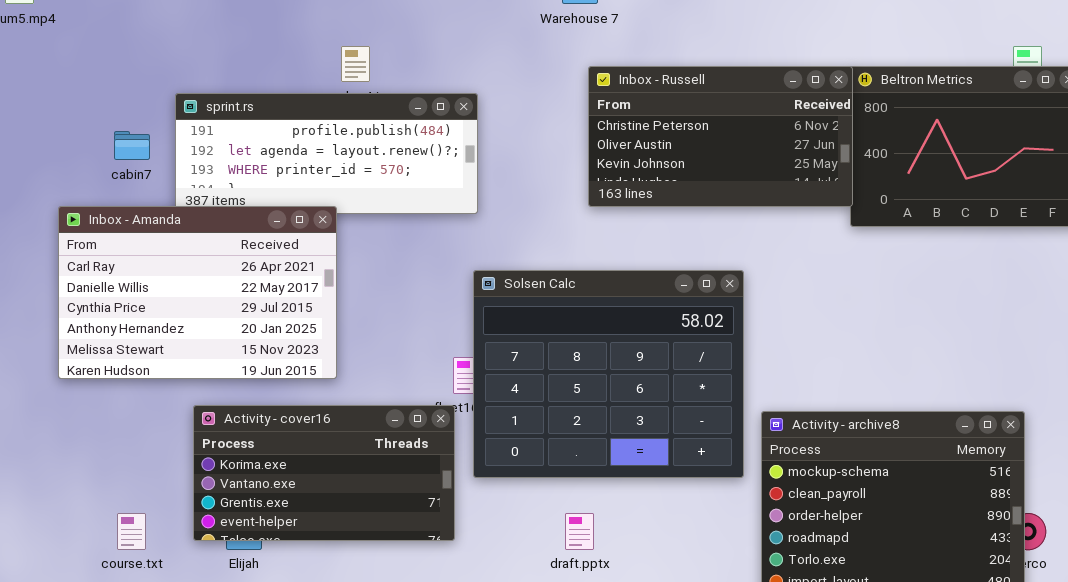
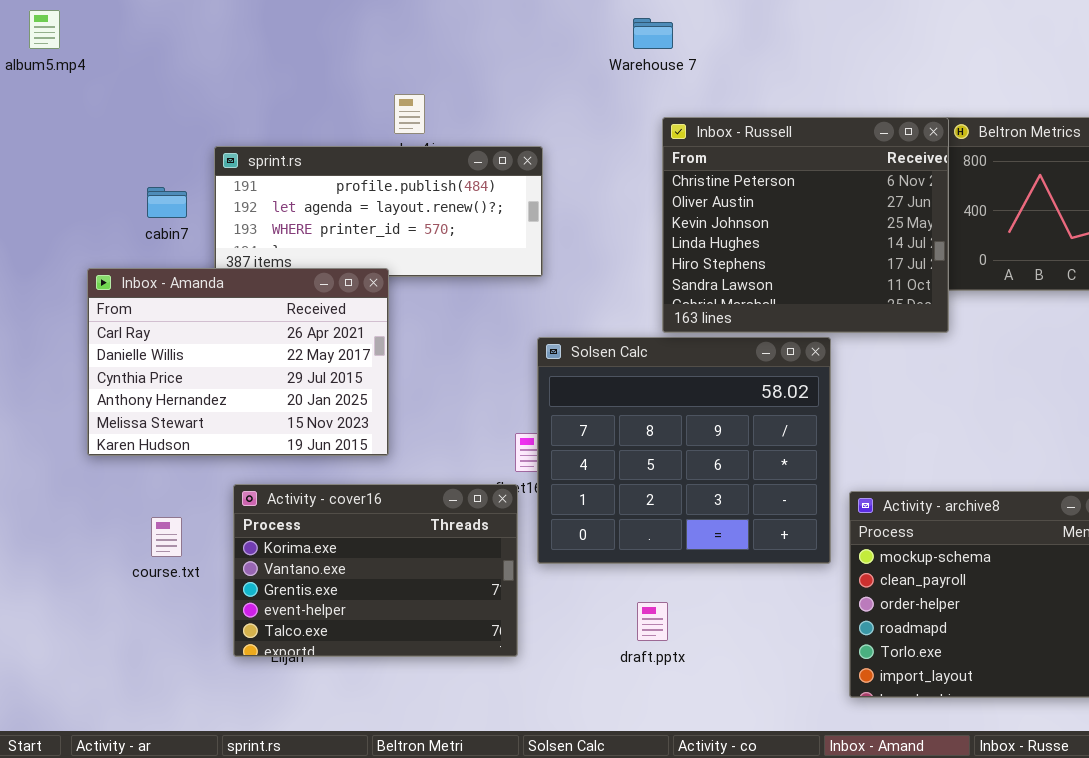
Inbox - Russell: [588,66,853,207] -> [662,117,949,333], resized
Activity - cover16: [193,405,455,541] -> [233,484,518,657], resized
course.txt: [117,513,146,550] -> [151,517,182,557], moved

